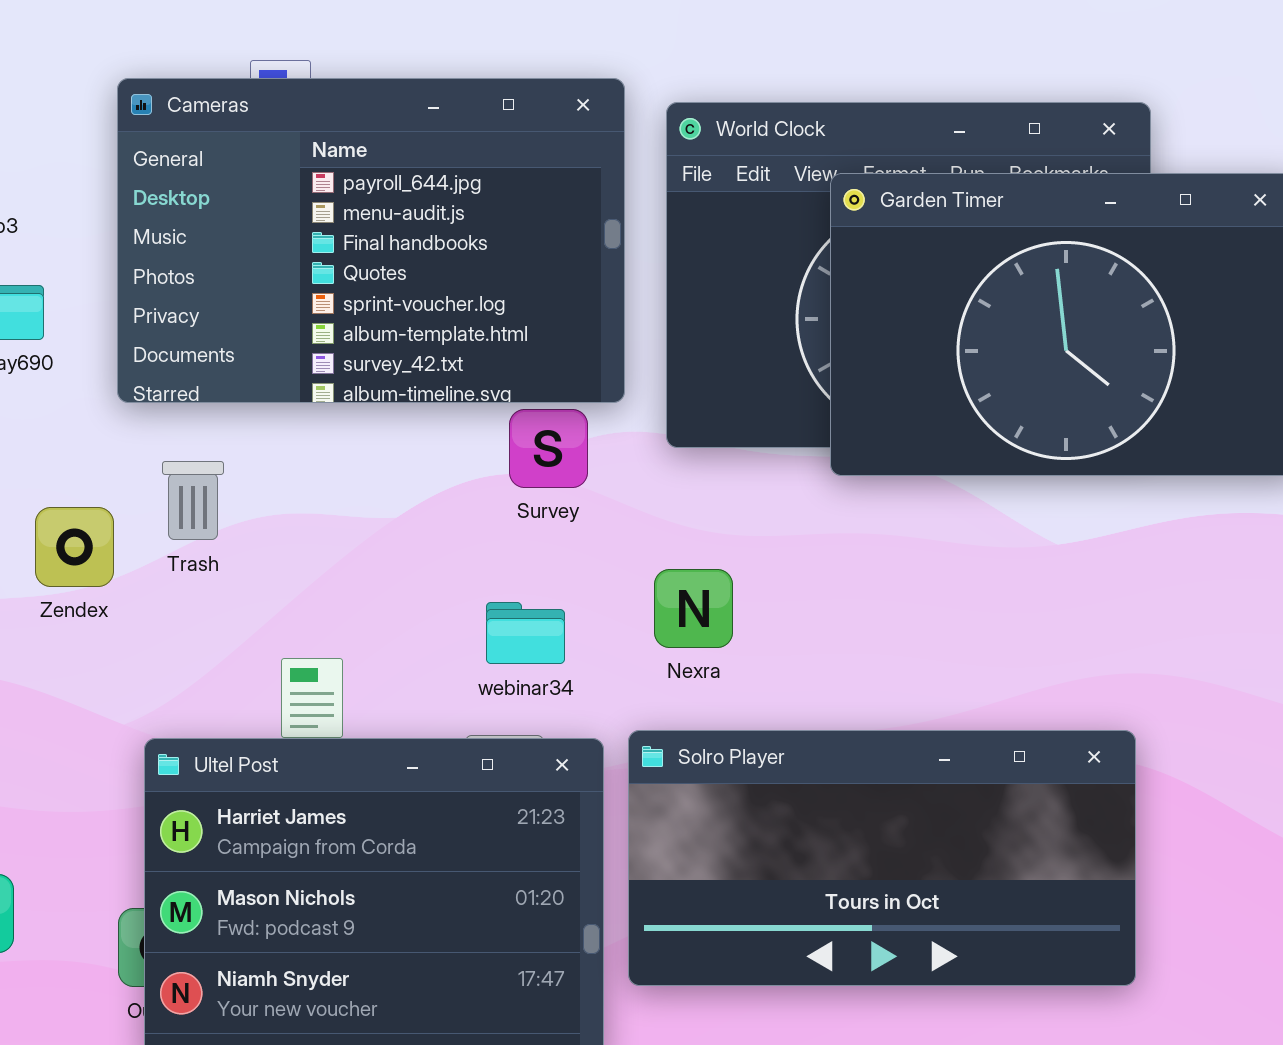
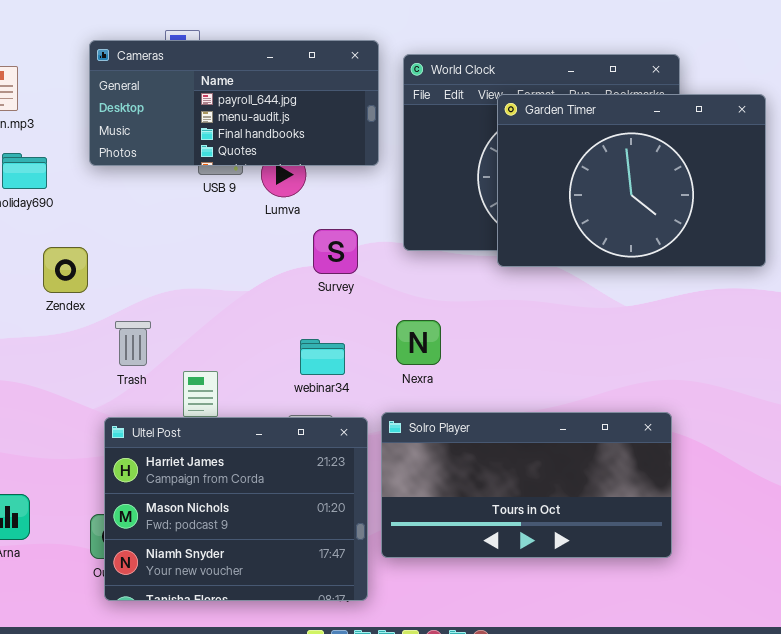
Cameras: [117,78,625,403] -> [89,40,379,166], resized
Trash: [162,461,224,540] -> [115,321,151,366], moved
Zendex: [35,507,114,587] -> [43,247,88,293], moved

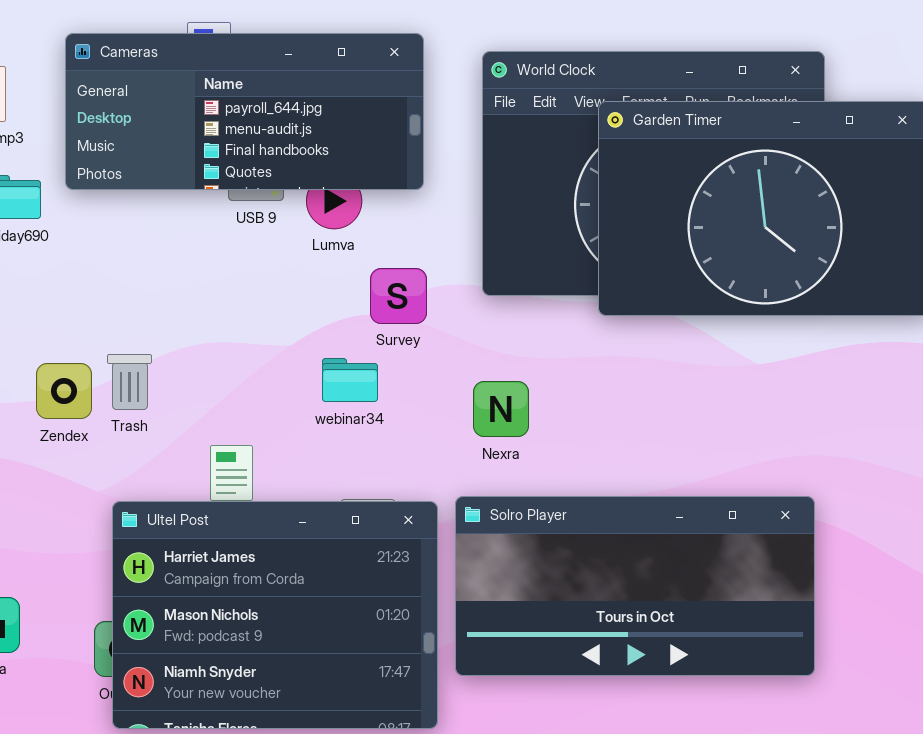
Cameras: [89,40,379,166] -> [65,33,424,190], moved
Zendex: [43,247,88,293] -> [36,363,92,419], moved
Trash: [115,321,151,366] -> [107,354,152,410], moved
webinar34: [300,339,345,375] -> [322,358,378,402], moved

